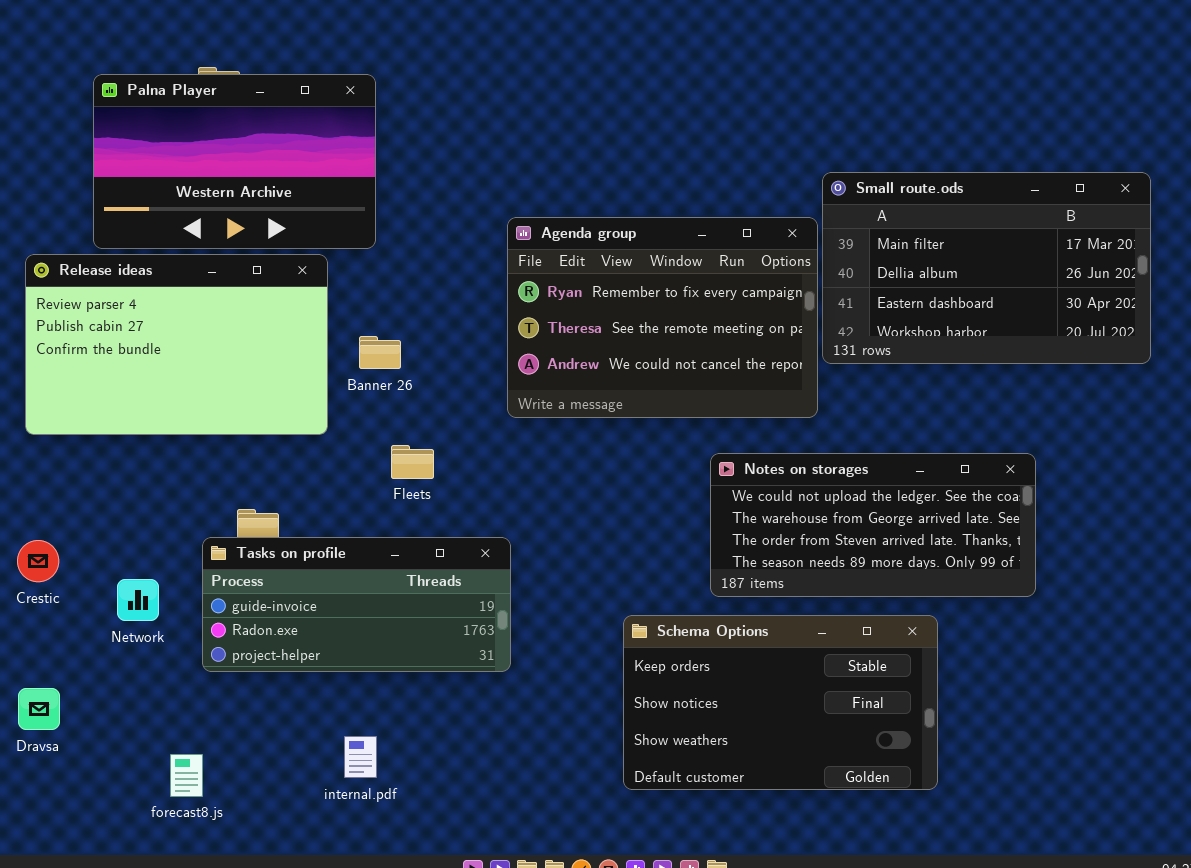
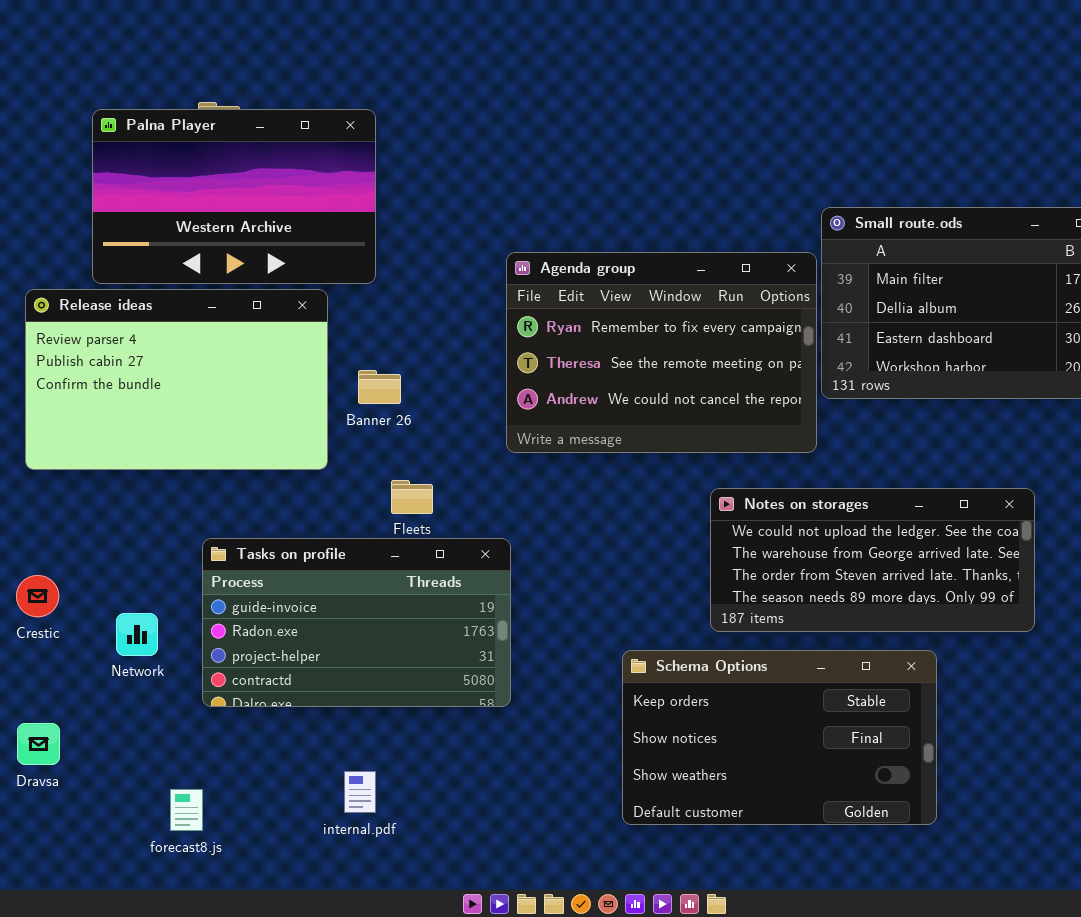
Tasks on profile: [202,537,511,672] -> [202,538,511,707], resized

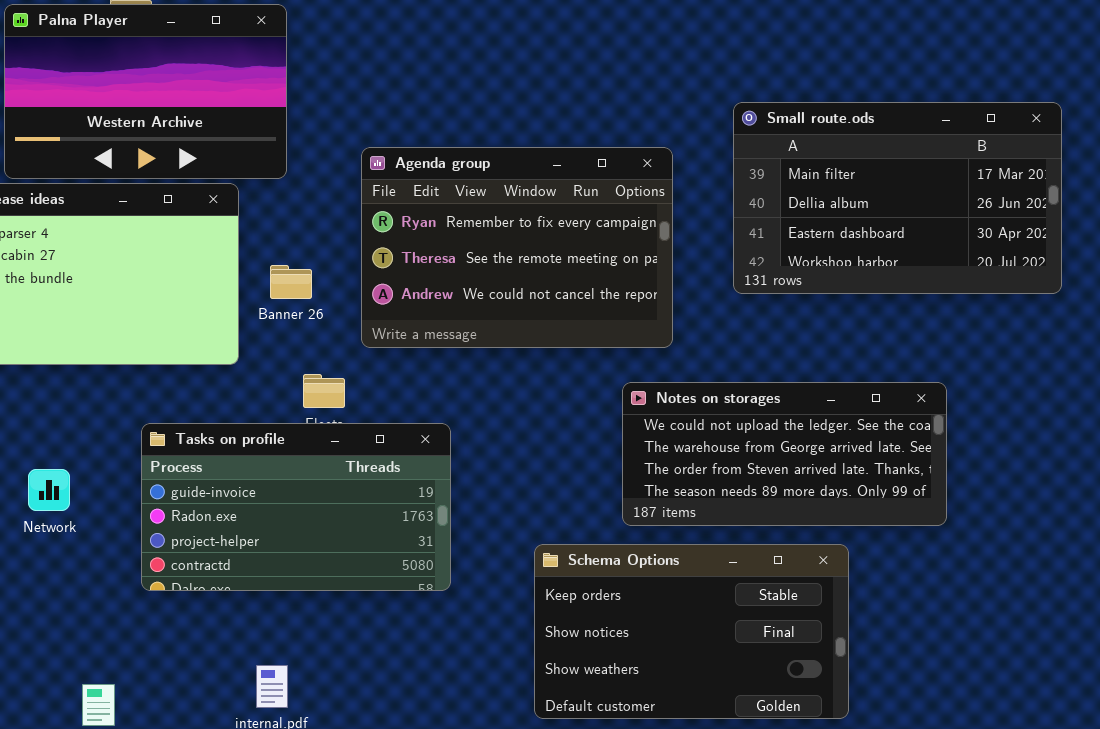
Agenda group: [506,252,817,453] -> [361,147,673,348], moved
Tasks on profile: [202,538,511,707] -> [141,423,451,591], moved
Network: [116,613,158,656] -> [28,469,70,511], moved

